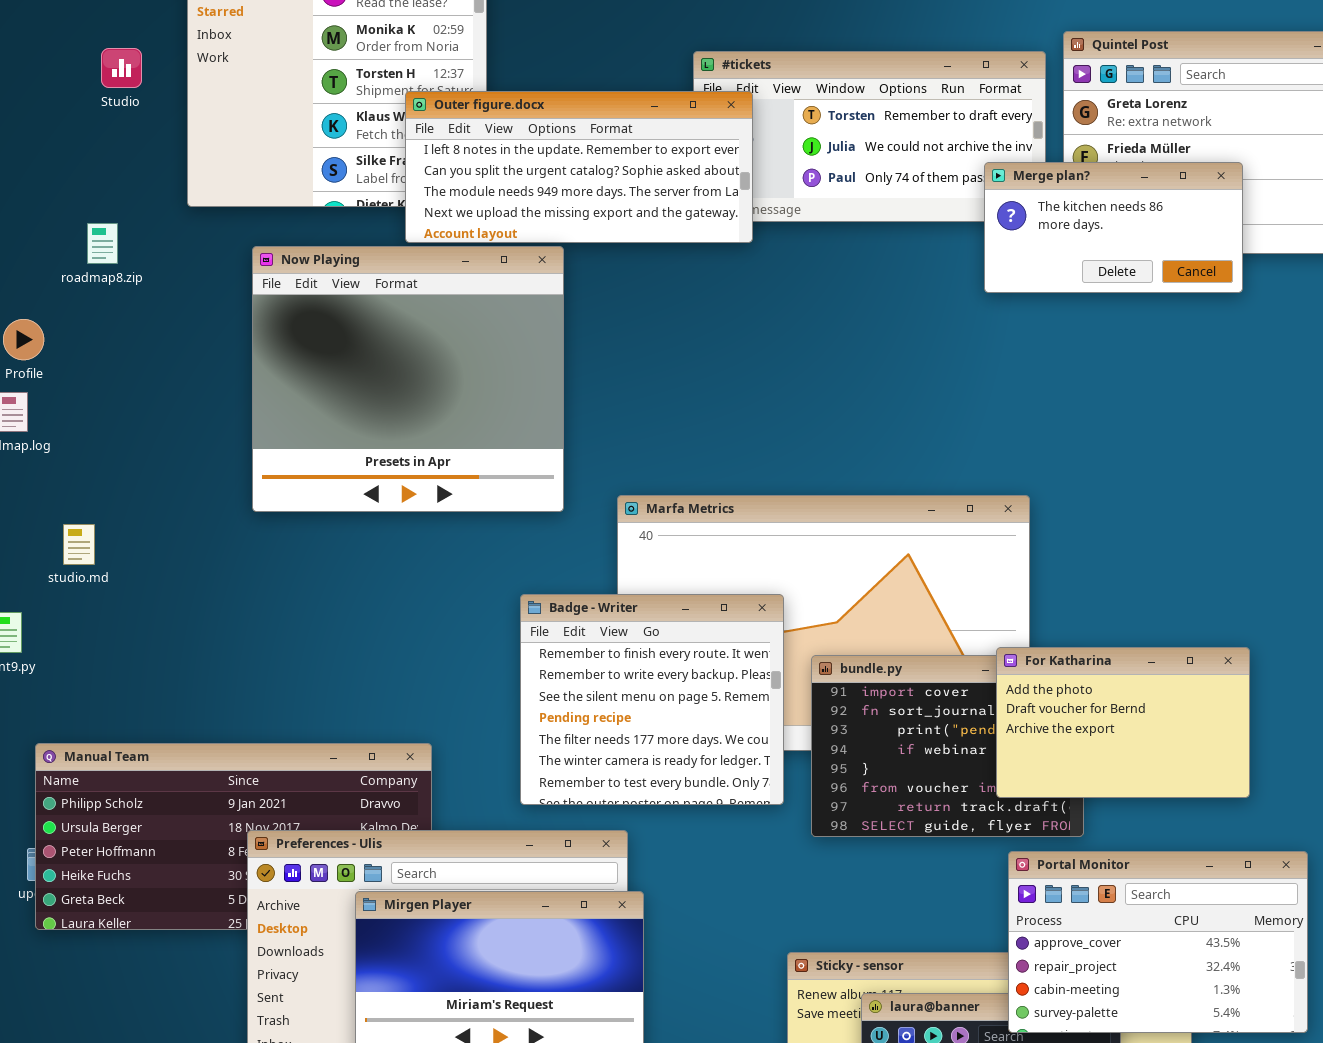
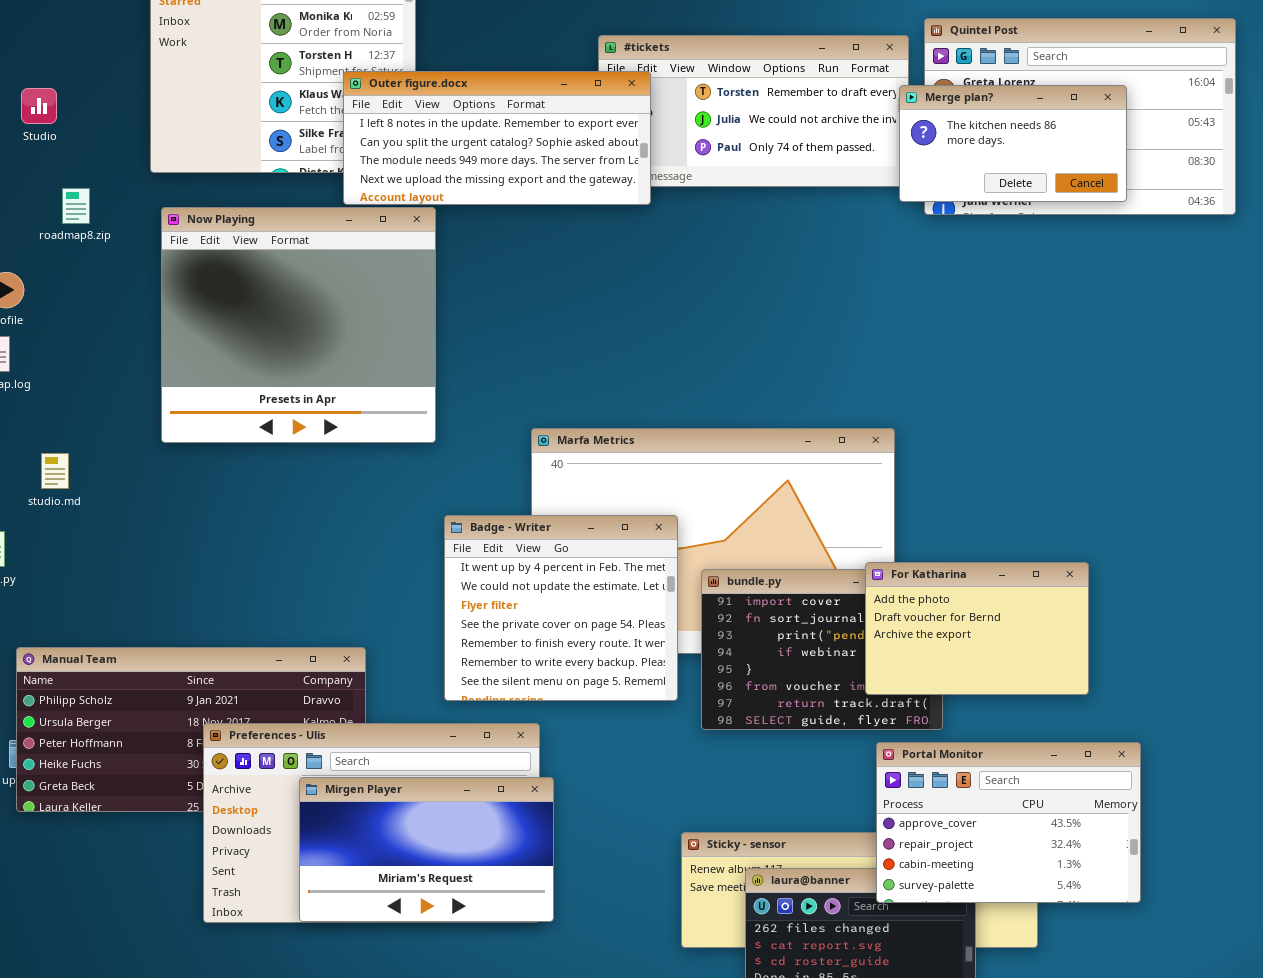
Studio: [101,48,142,88] -> [21,88,57,124], moved
Merge plan?: [984,162,1243,293] -> [899,85,1127,202], moved
Now Playing: [252,246,564,512] -> [161,207,436,443], moved
Badge - Writer: [520,594,784,805] -> [444,515,678,701], scrolled up 4 rows

